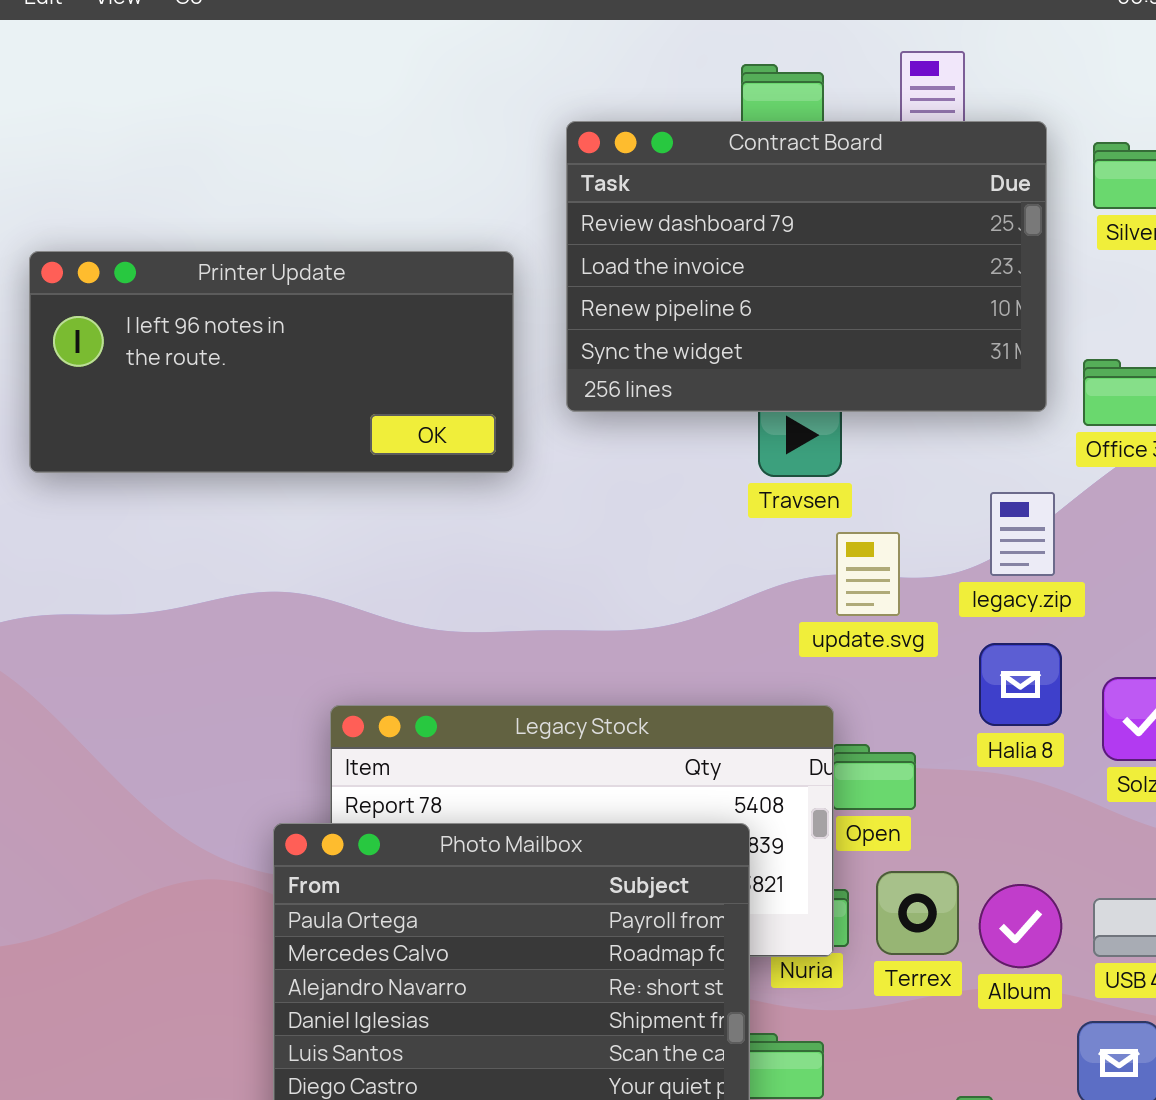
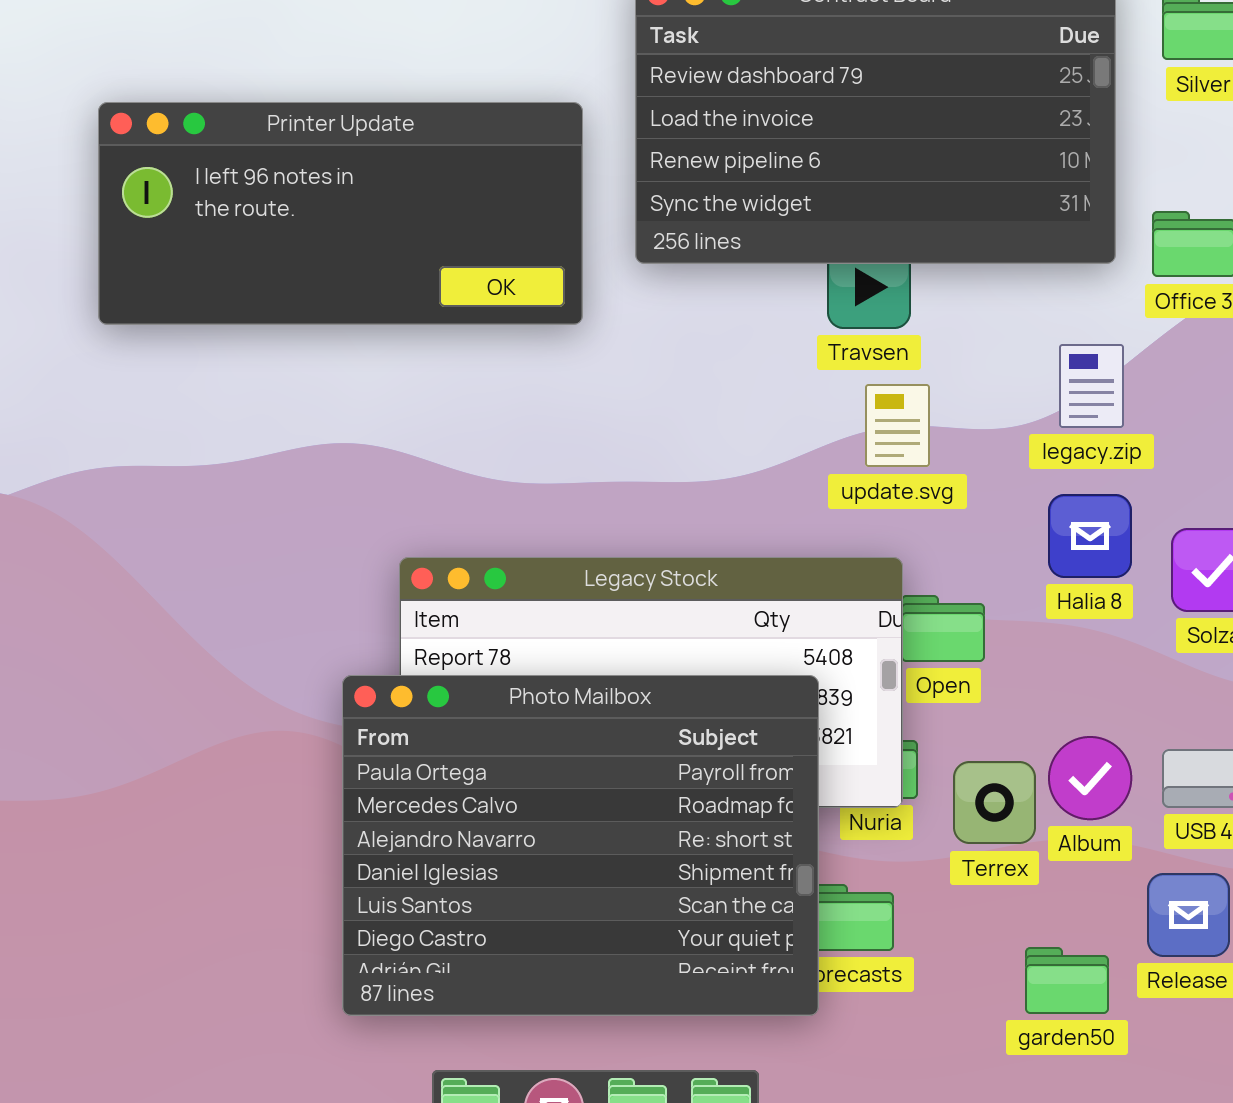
update.svg: [836,532,900,616] -> [865,384,930,467], moved
Terrex: [876,871,959,955] -> [953,761,1036,844], moved

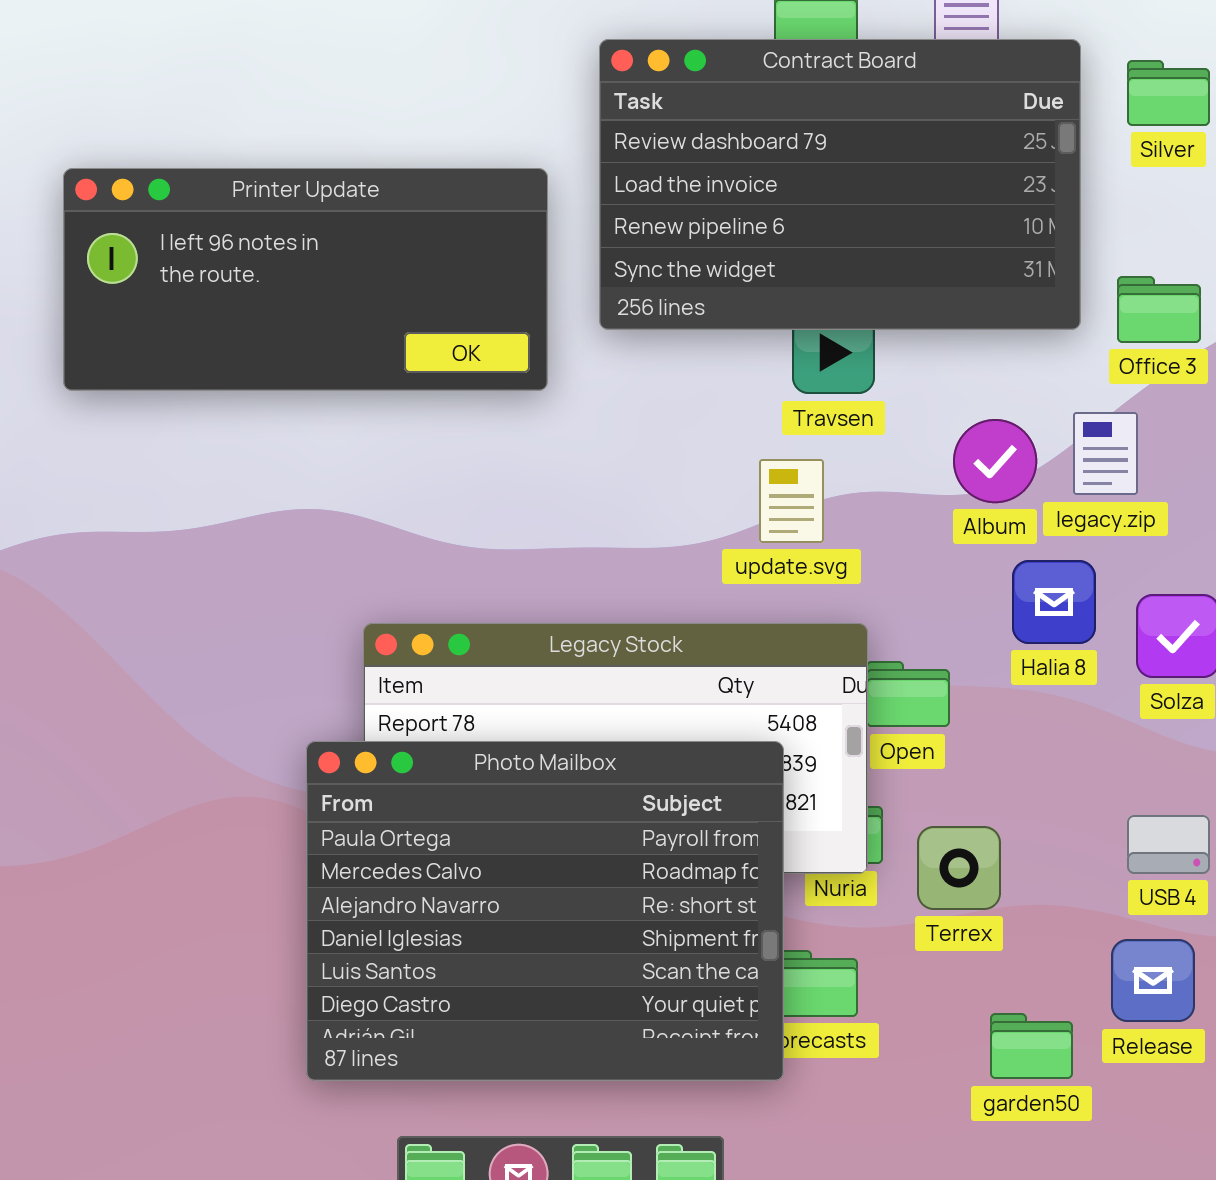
legacy.zip: [1059,344,1124,428] -> [1073,412,1138,495], moved
update.svg: [865,384,930,467] -> [759,459,824,543], moved
Album: [1048,736,1132,820] -> [953,419,1037,503], moved

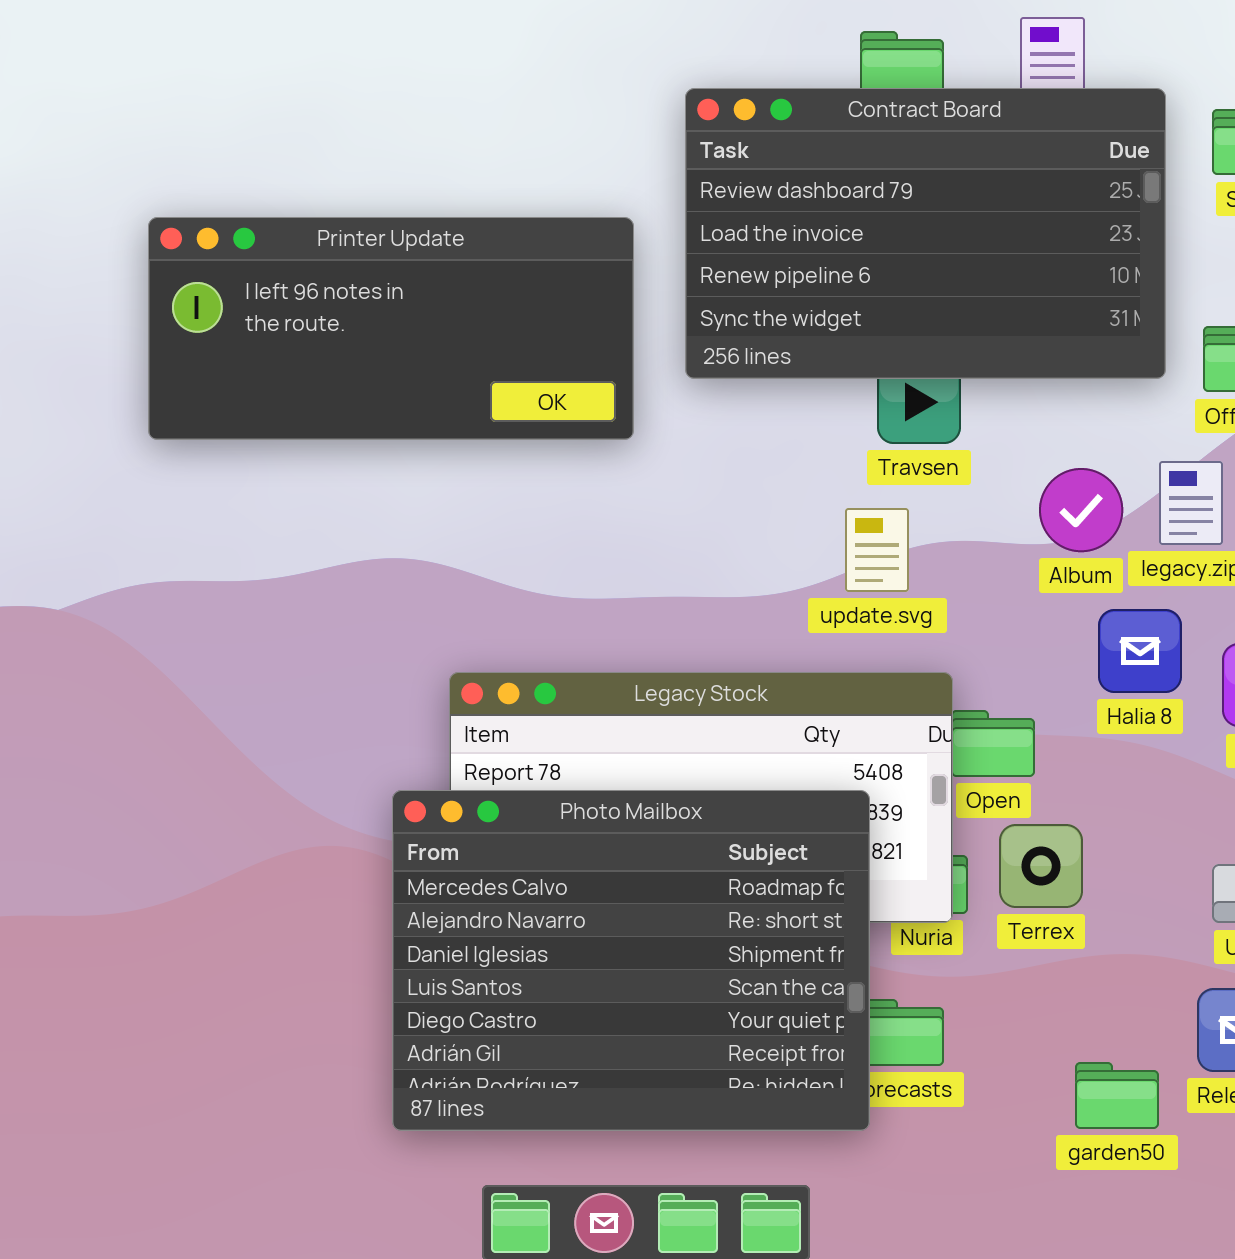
Photo Mailbox: [306,741,784,1081] -> [392,790,870,1131], scrolled down 1 row
Terrex: [917,826,1001,910] -> [999,824,1083,908], moved

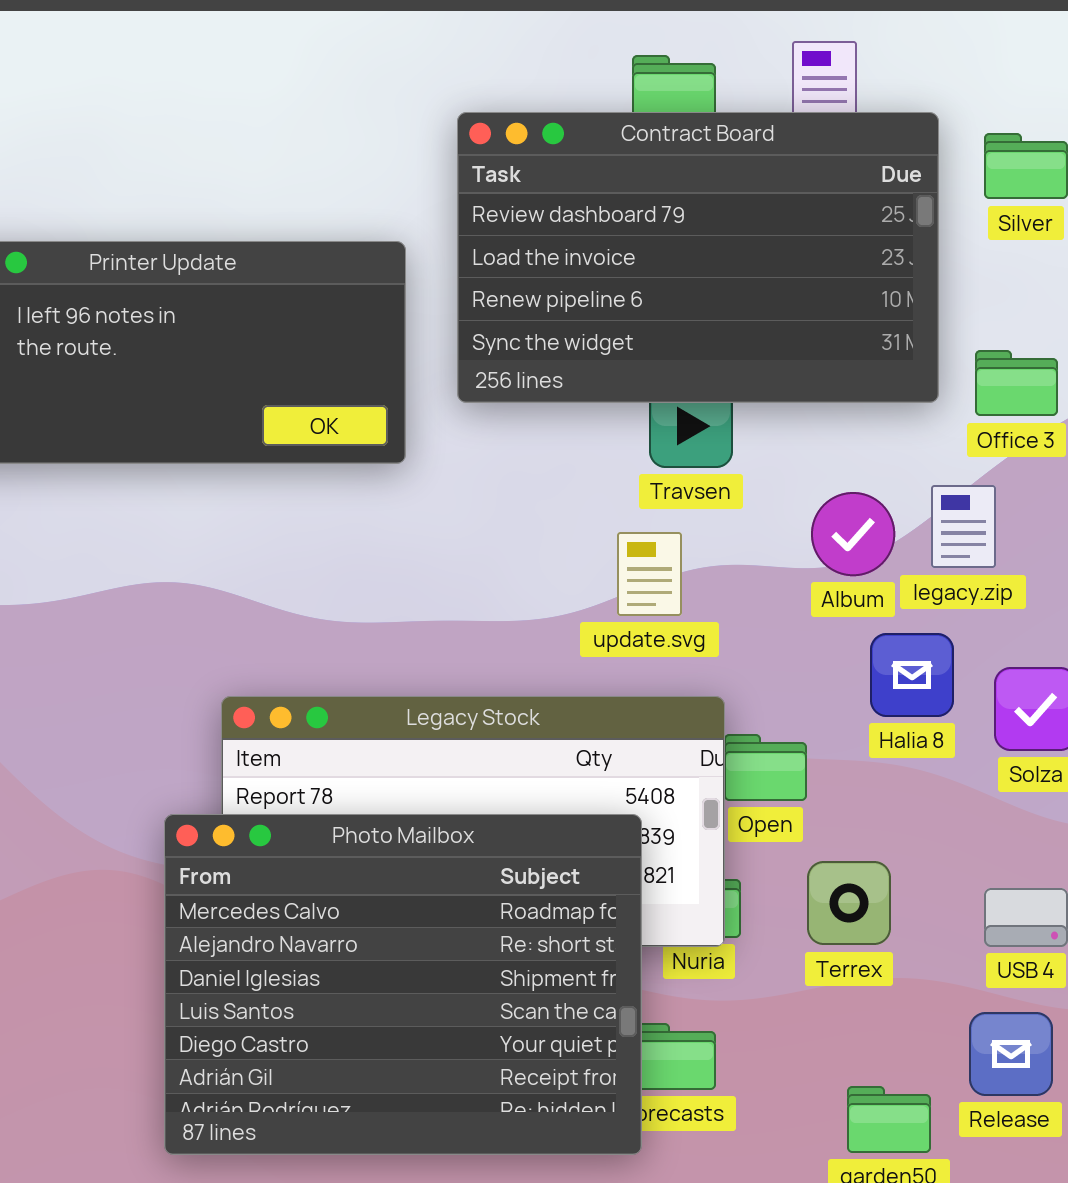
Terrex: [999,824,1083,908] -> [807,861,891,945], moved

